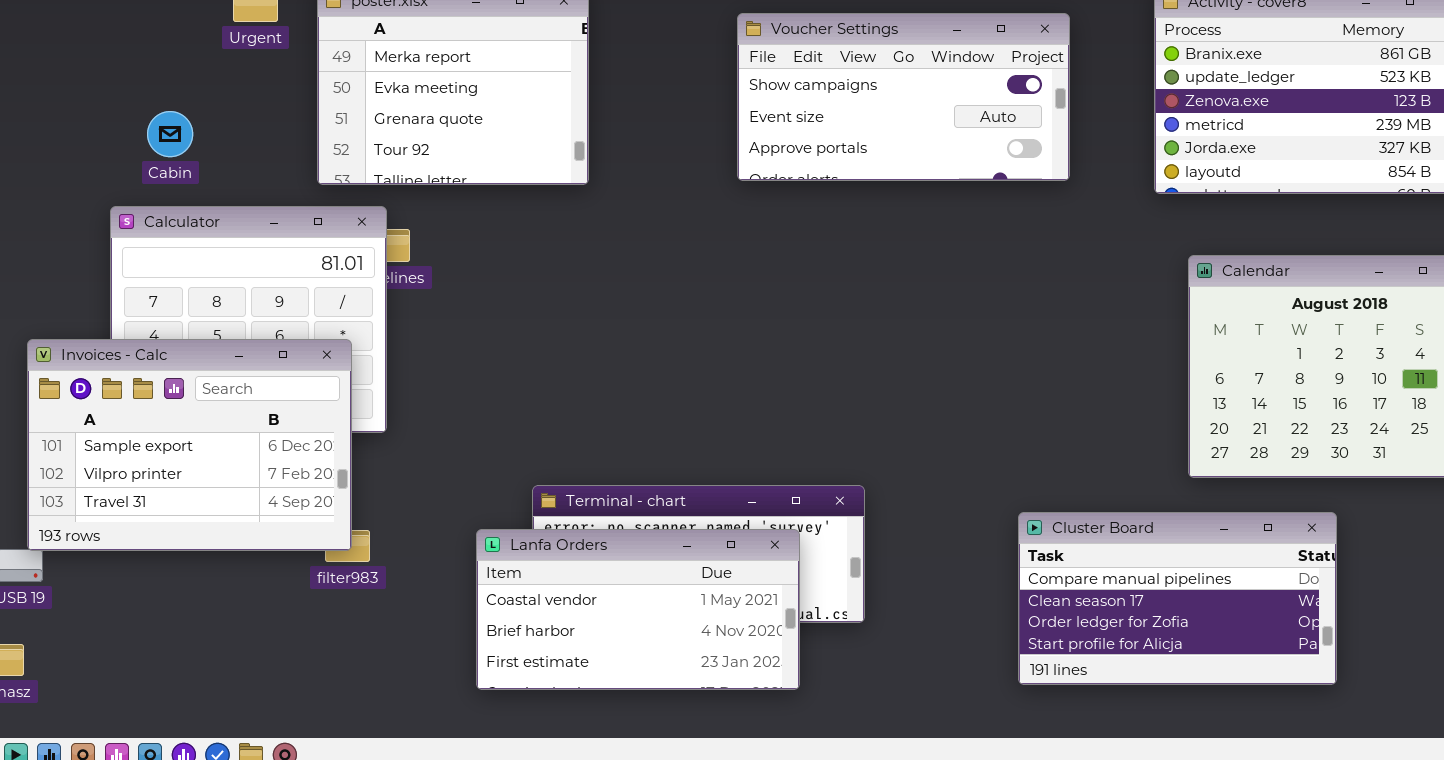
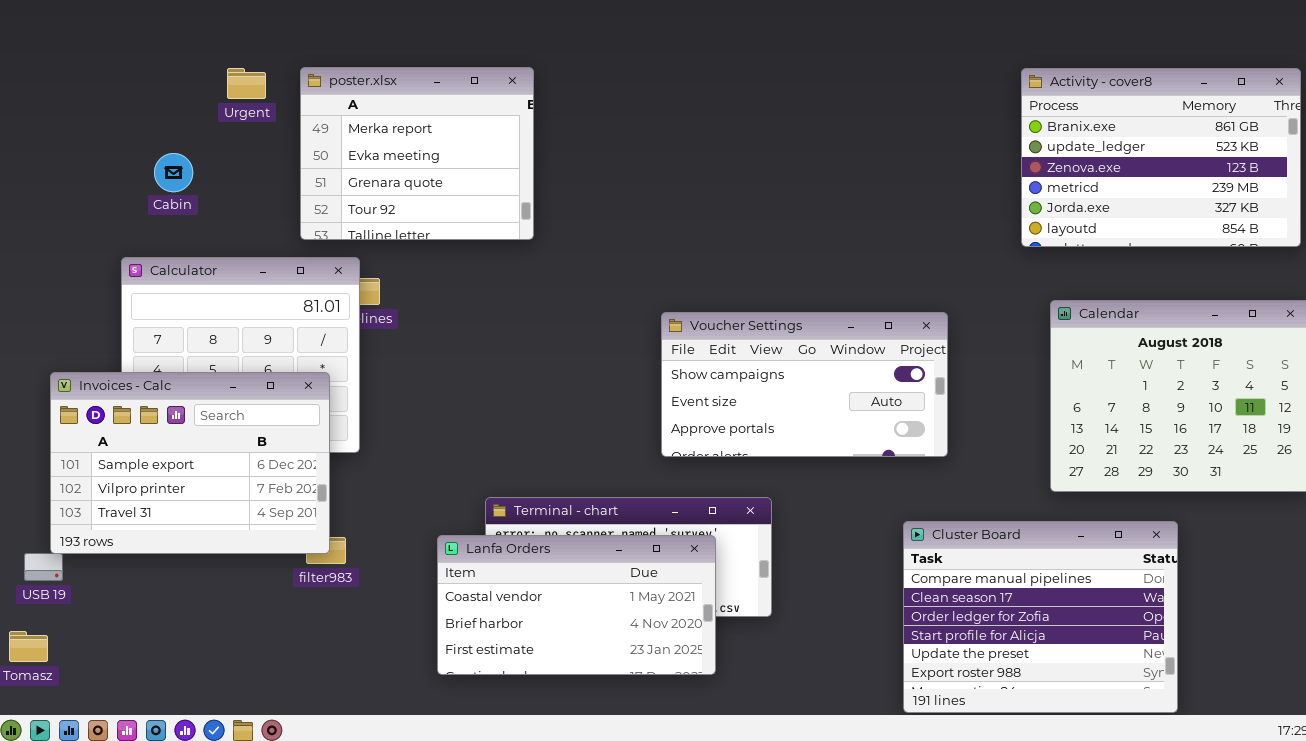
Voucher Settings: [737,13,1070,181] -> [661,312,948,457], moved
Cabin: [147,111,193,157] -> [154,153,193,192], moved
Cluster Board: [1018,512,1337,685] -> [903,521,1178,713], resized

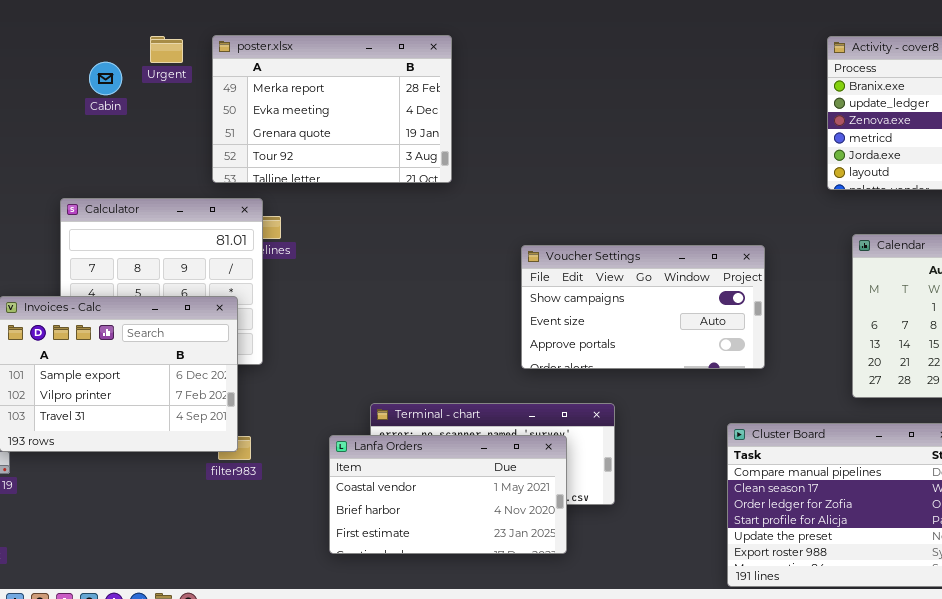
poster.xlsx: [300,67,534,240] -> [212,35,452,183], resized
Cabin: [154,153,193,192] -> [89,62,122,95], moved

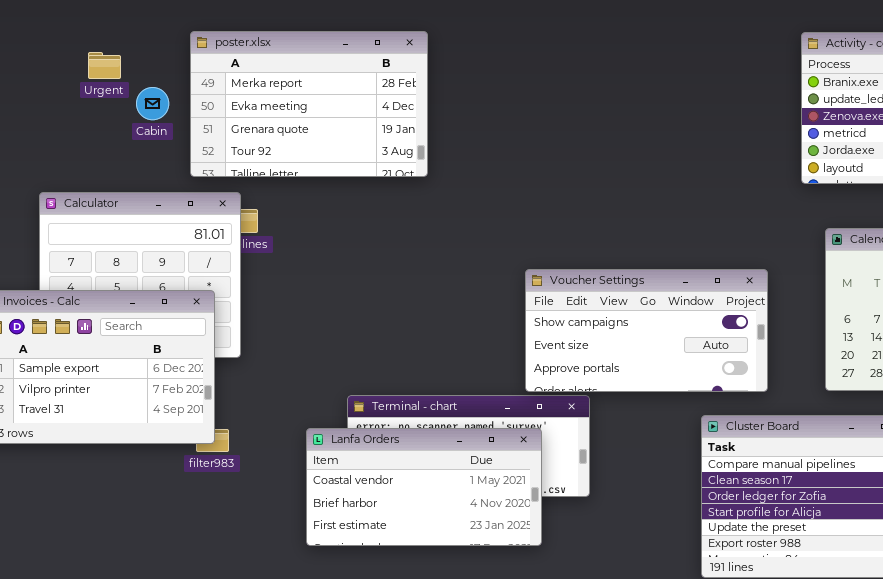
Urgent: [150,36,183,63] -> [88,52,121,79], moved
Cabin: [89,62,122,95] -> [136,87,169,120], moved
Voucher Settings: [521,245,765,369] -> [525,269,768,392], moved

